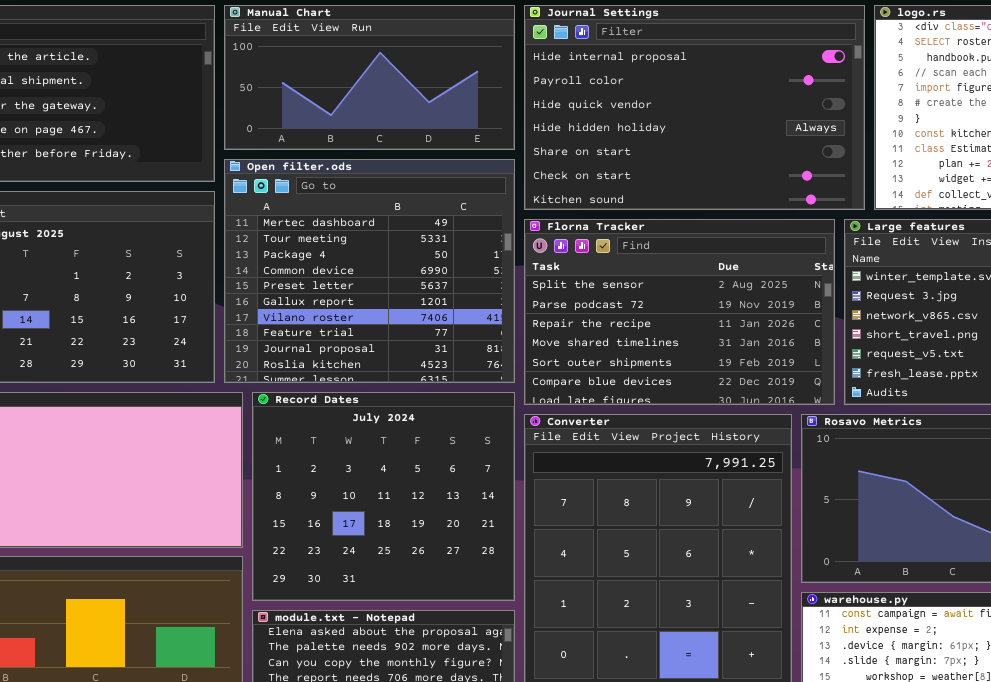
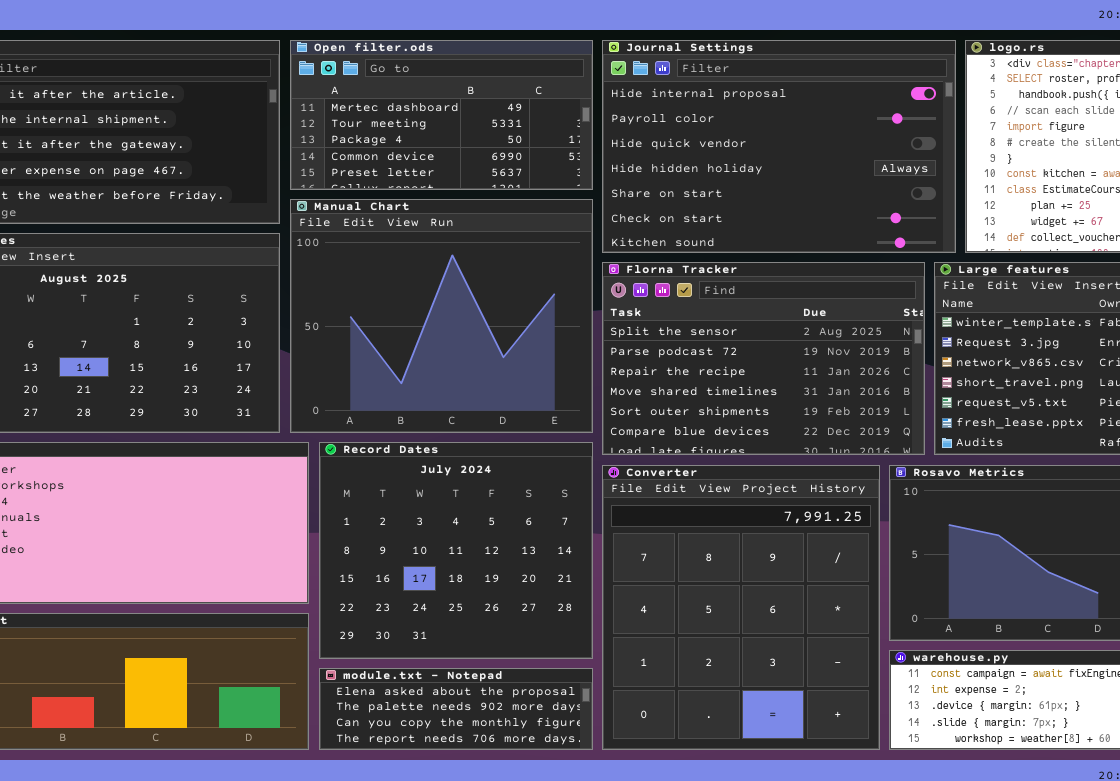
Manual Chart: [224,5,515,150] -> [290,199,593,433], moved, resized
Open filter.ods: [224,159,515,383] -> [290,40,593,190], moved, resized

